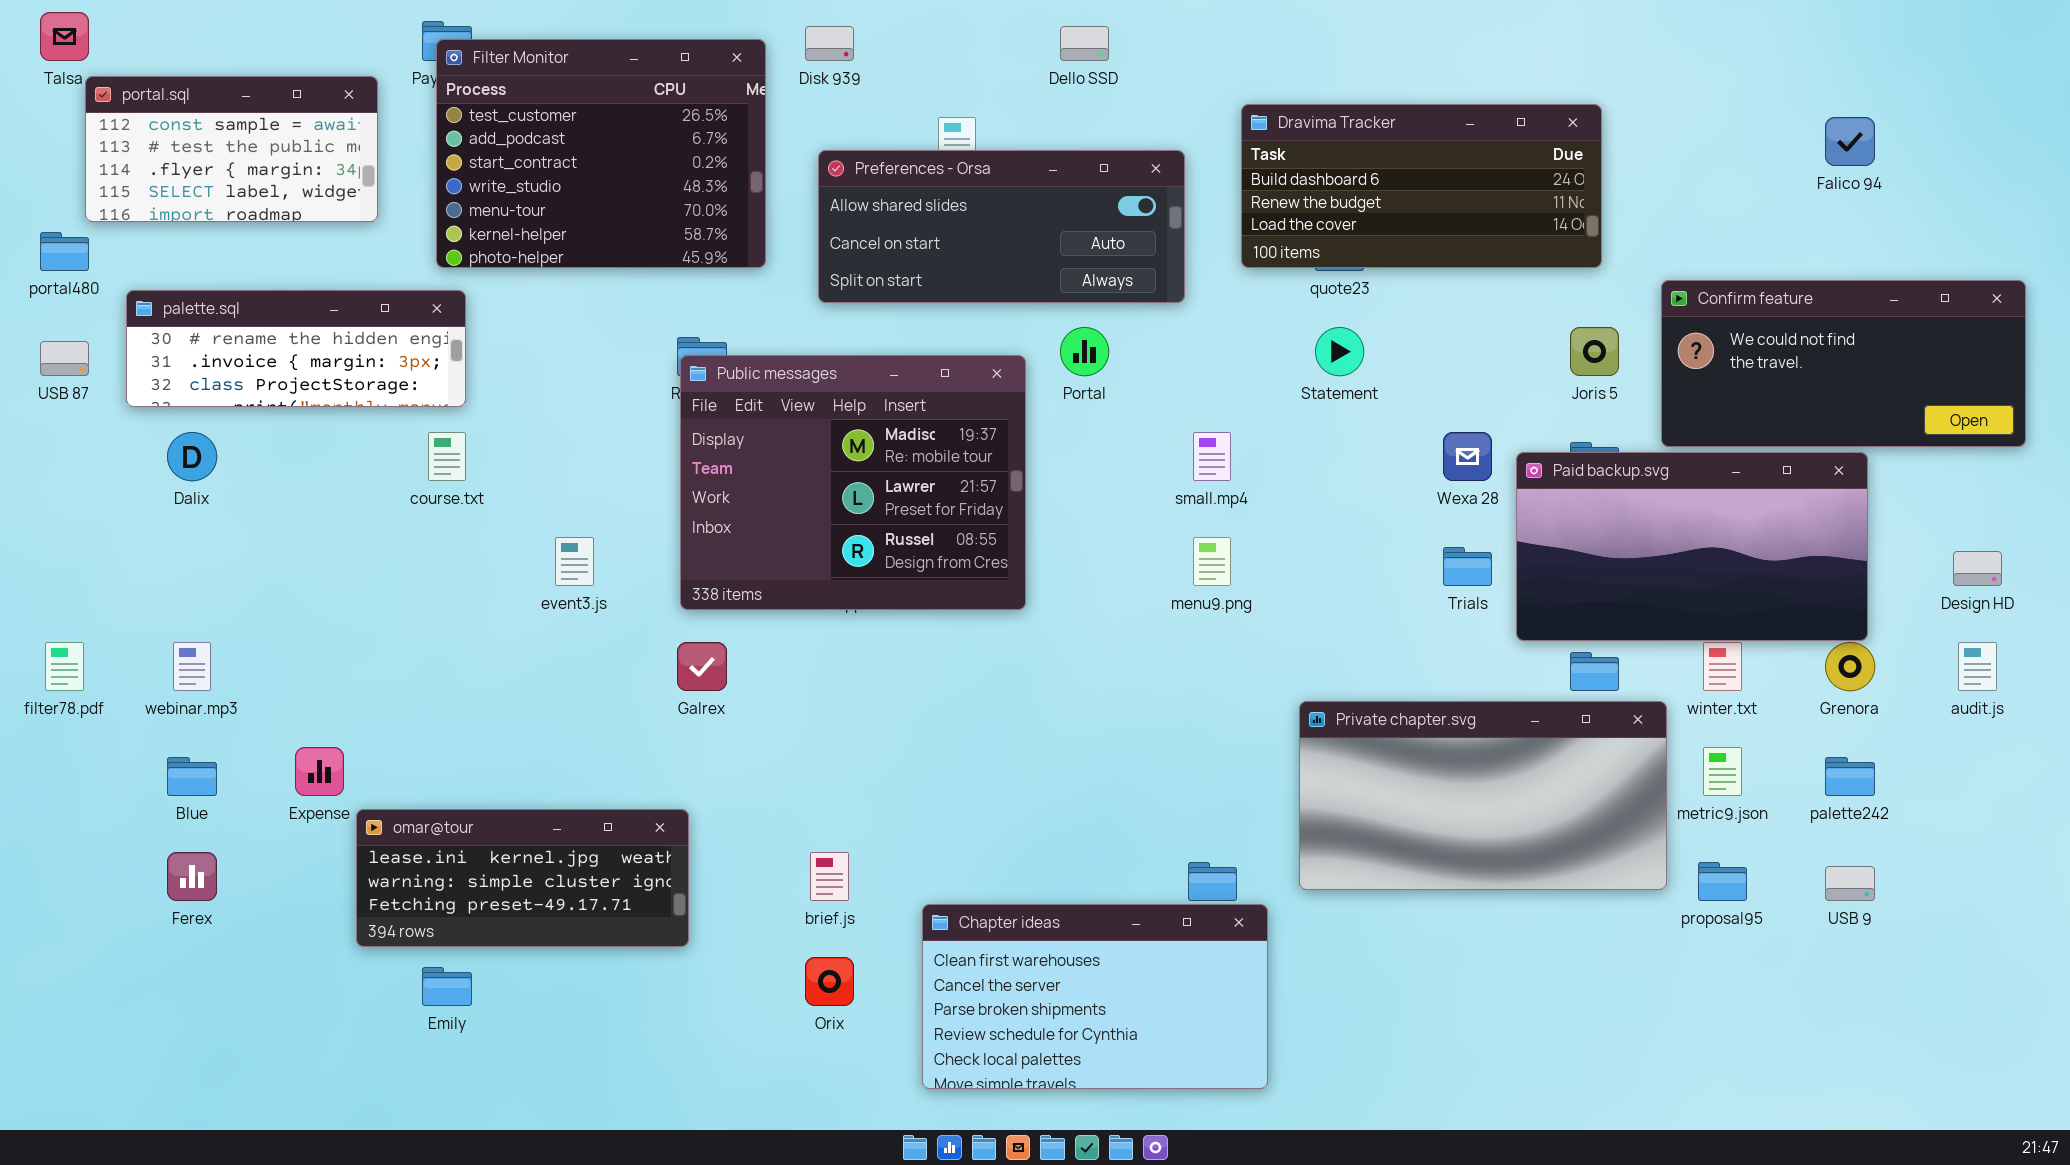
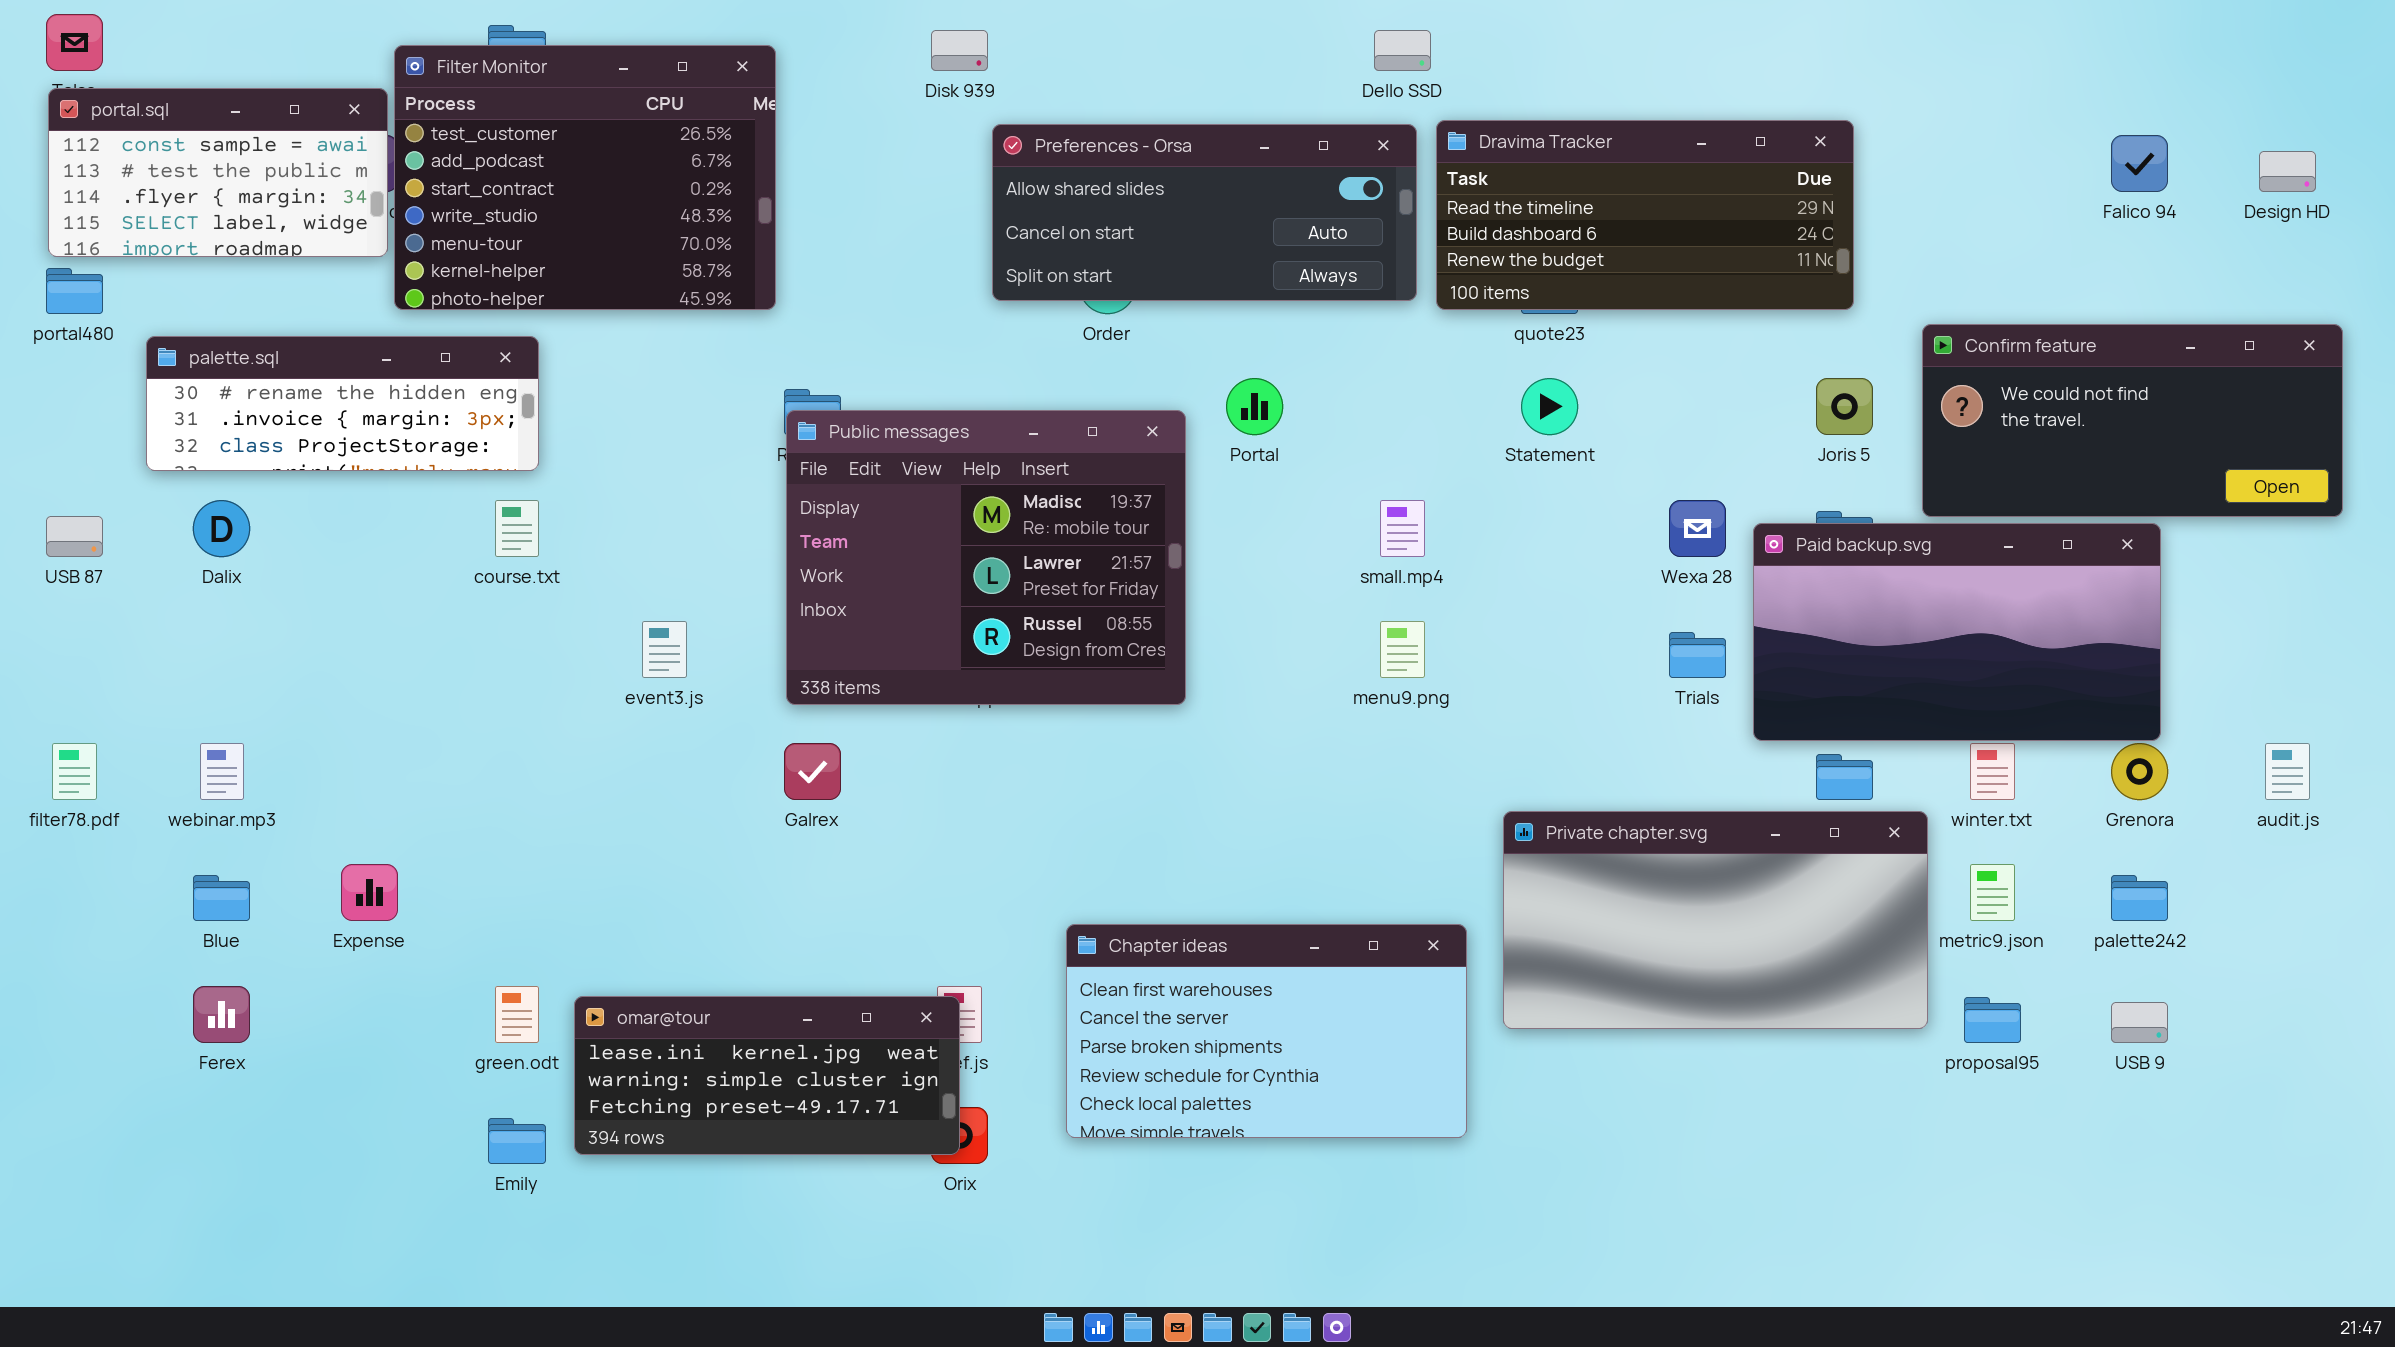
Dello SSD: [1060,26,1109,61] -> [1374,30,1431,71], moved
Filter Monitor: [436,39,766,268] -> [394,45,776,310], moved
portal.sql: [85,76,378,222] -> [48,88,388,257], moved
Dravima Tracker: [1241,104,1602,268] -> [1436,120,1854,310], scrolled up 1 row
Preferences - Orsa: [818,150,1185,303] -> [992,124,1417,301], moved
USB 87: [40,341,89,376] -> [46,516,103,557], moved
Design HD: [1953,551,2002,586] -> [2259,151,2316,192], moved
omar@tour: [356,809,689,947] -> [574,996,960,1155], moved
Chapter ideas: [922,904,1268,1089] -> [1066,924,1467,1138], moved

